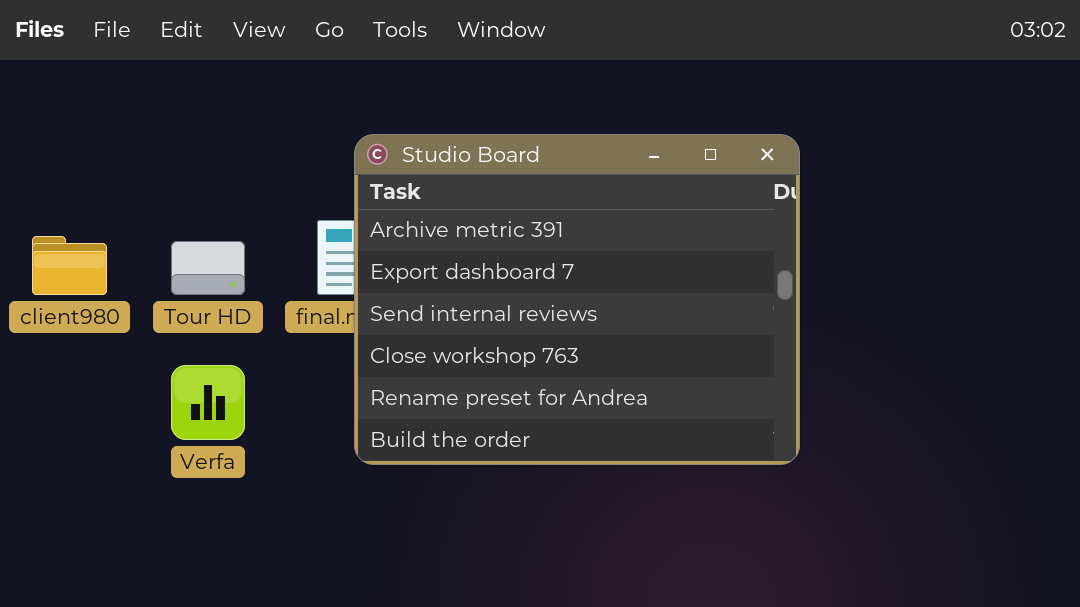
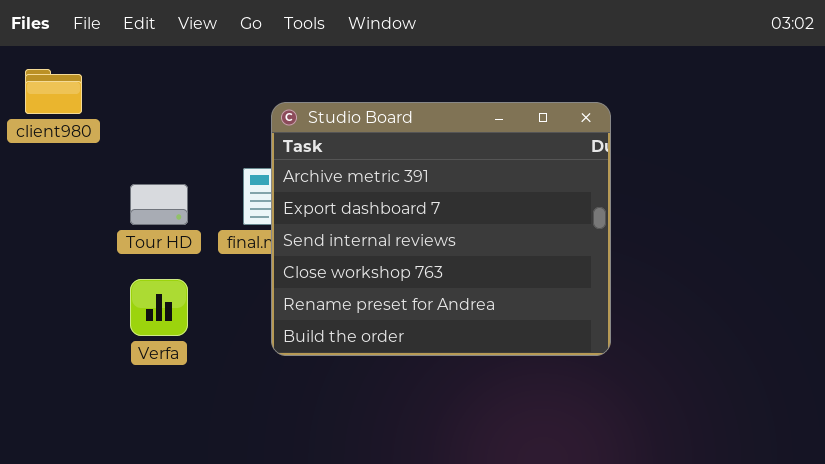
client980: [32,236,107,295] -> [25,69,82,114], moved

